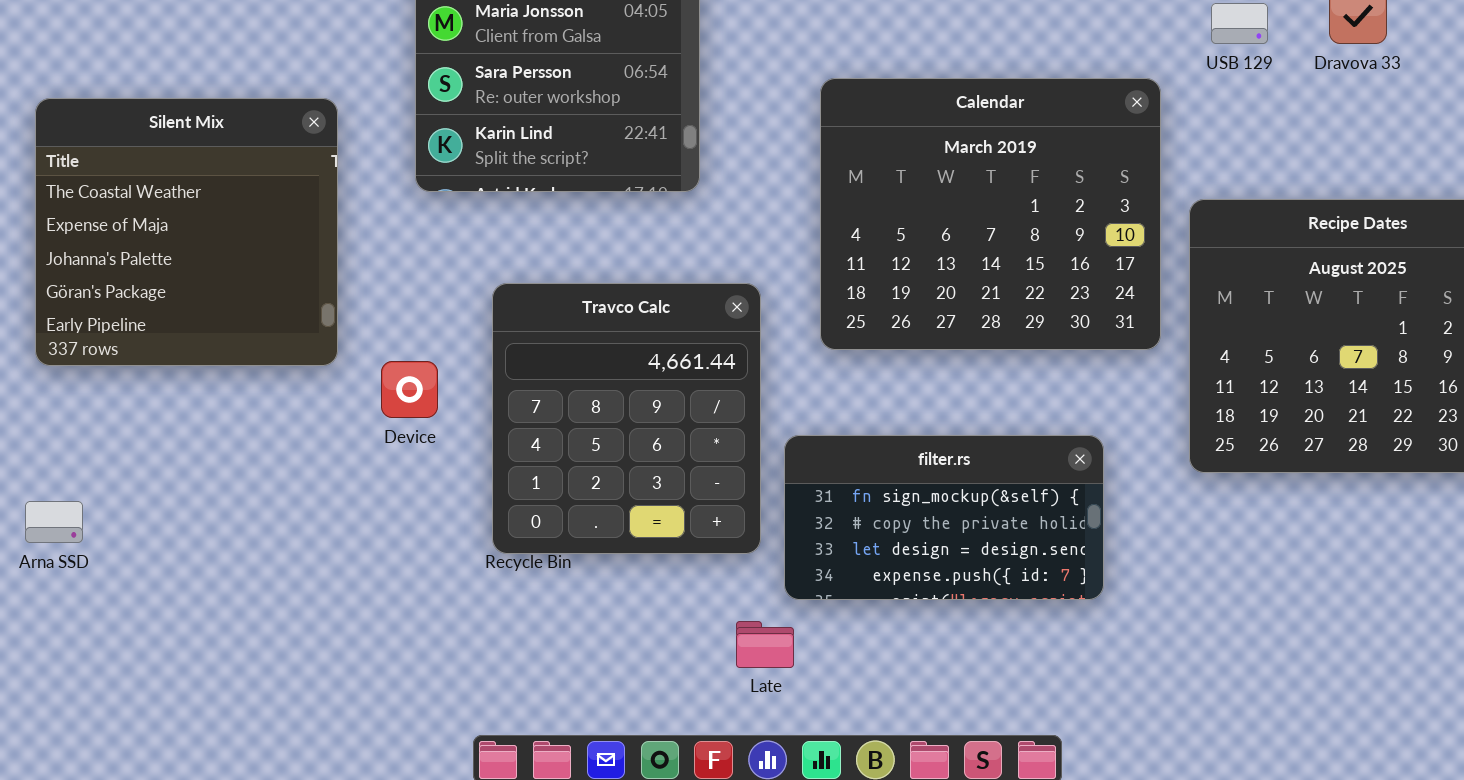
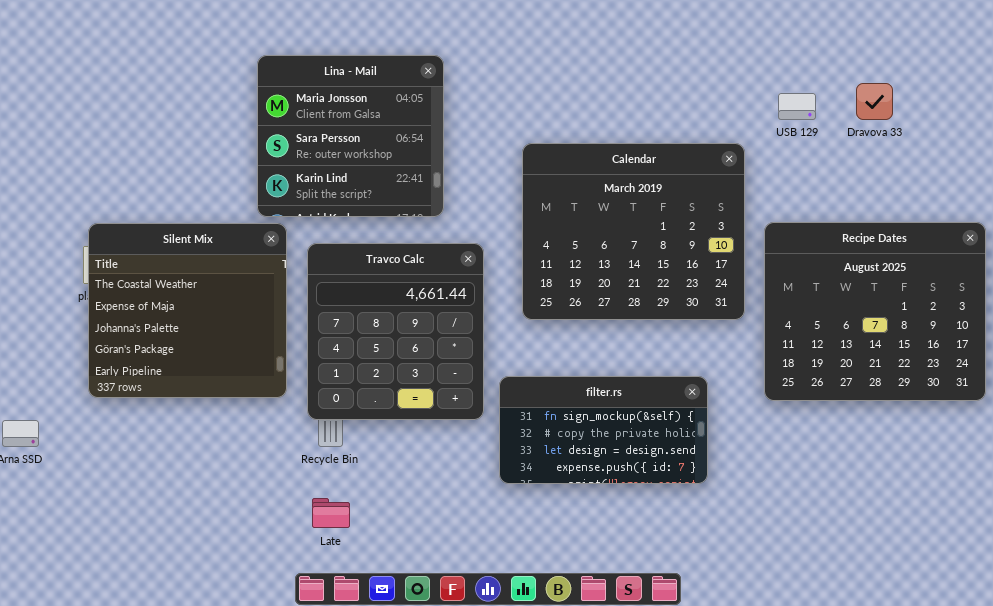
Silent Mix: [35,98,338,366] -> [88,223,287,398], moved
Travco Calc: [492,283,761,554] -> [307,243,484,420], moved
Late: [736,621,794,668] -> [312,498,350,528], moved

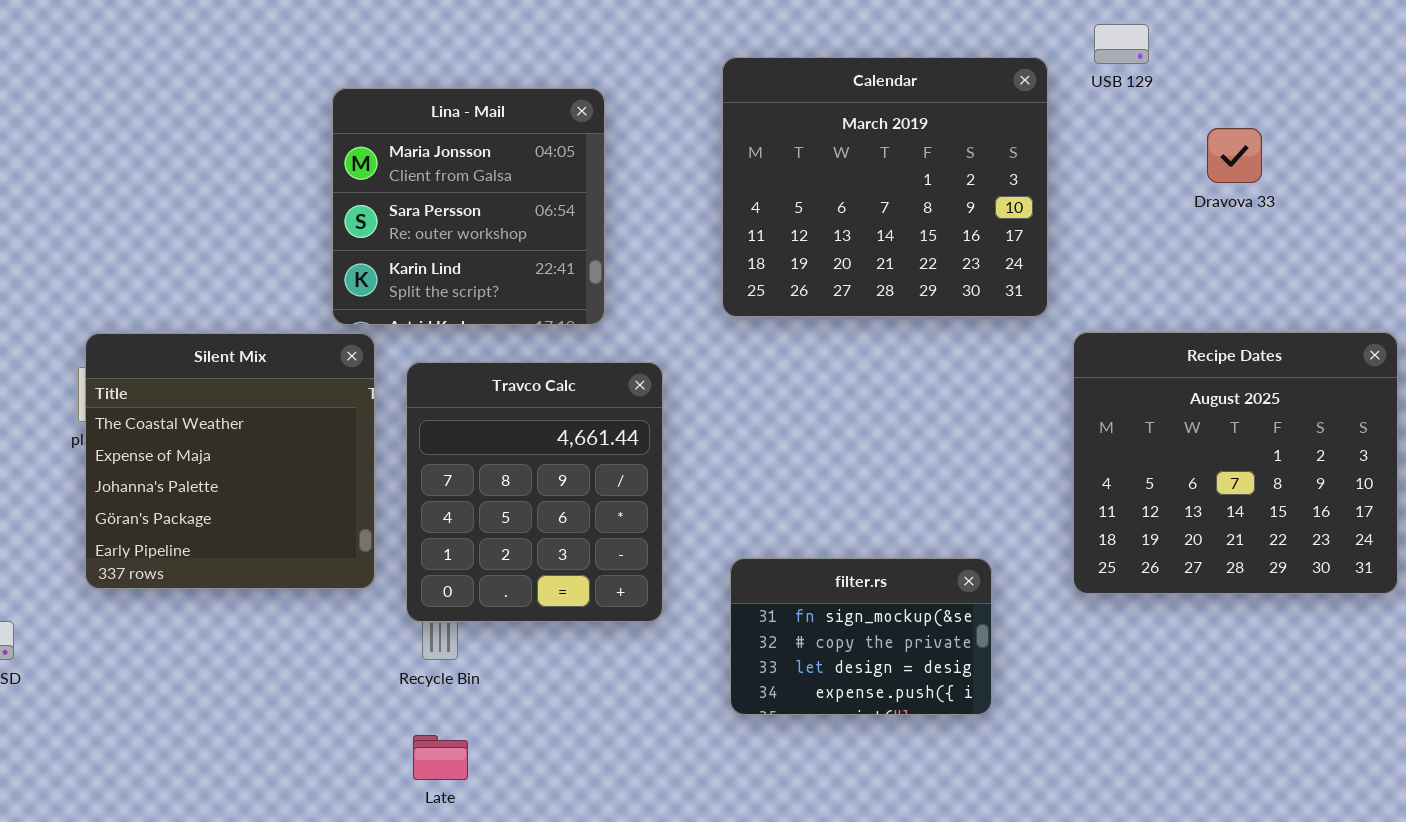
USB 129: [778,93,816,120] -> [1094,24,1149,64], moved
Calendar: [522,143,745,320] -> [722,57,1048,317], moved
filter.rs: [499,376,708,484] -> [730,558,992,715], resized

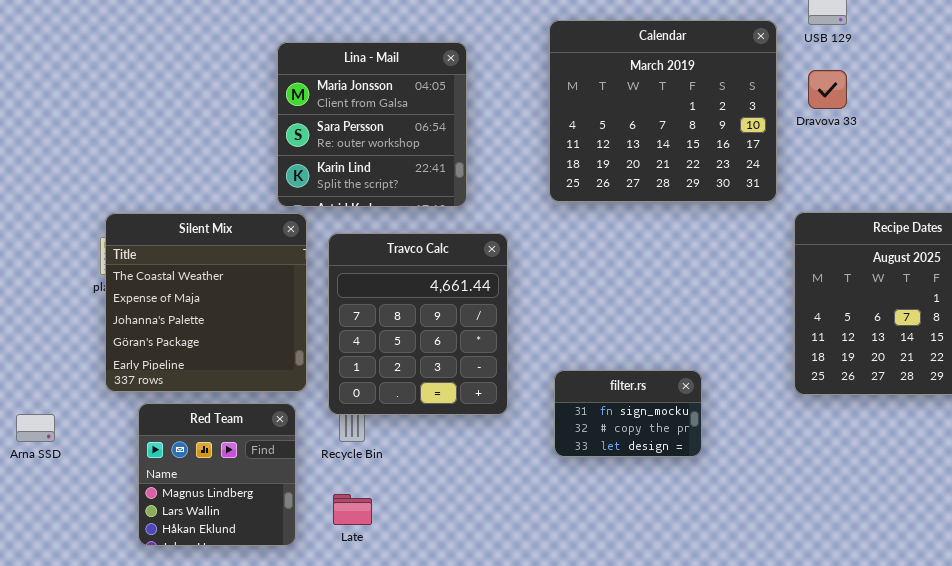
Dravova 33: [1207,128,1262,183] -> [808,70,847,109], moved
filter.rs: [730,558,992,715] -> [554,370,702,457], resized
Red Team: none -> [138,403,296,546], opened

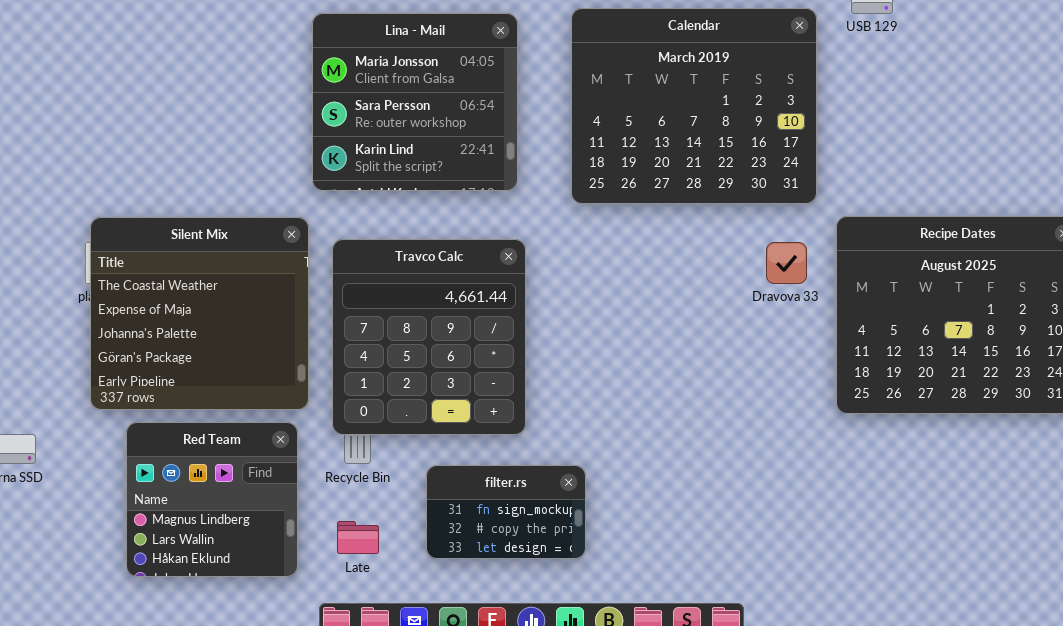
Lina - Mail: [277,42,467,207] -> [312,13,518,191], moved
Dravova 33: [808,70,847,109] -> [766,242,807,284], moved
filter.rs: [554,370,702,457] -> [426,465,586,559], moved

